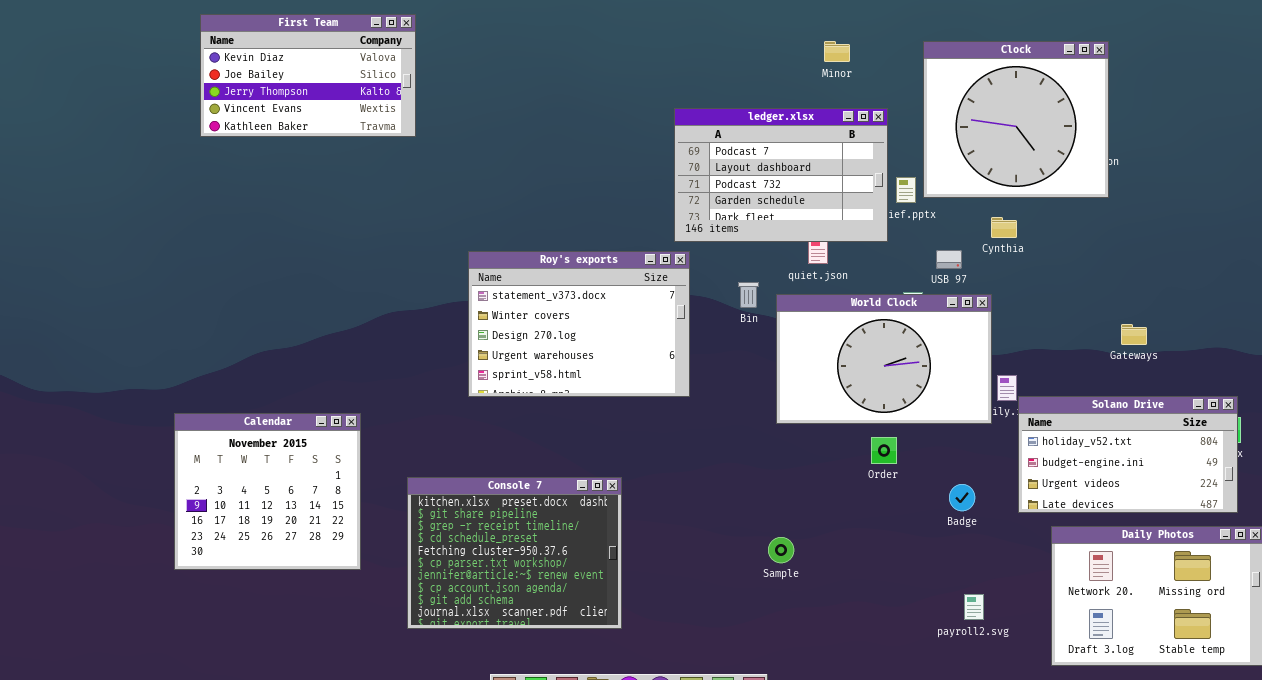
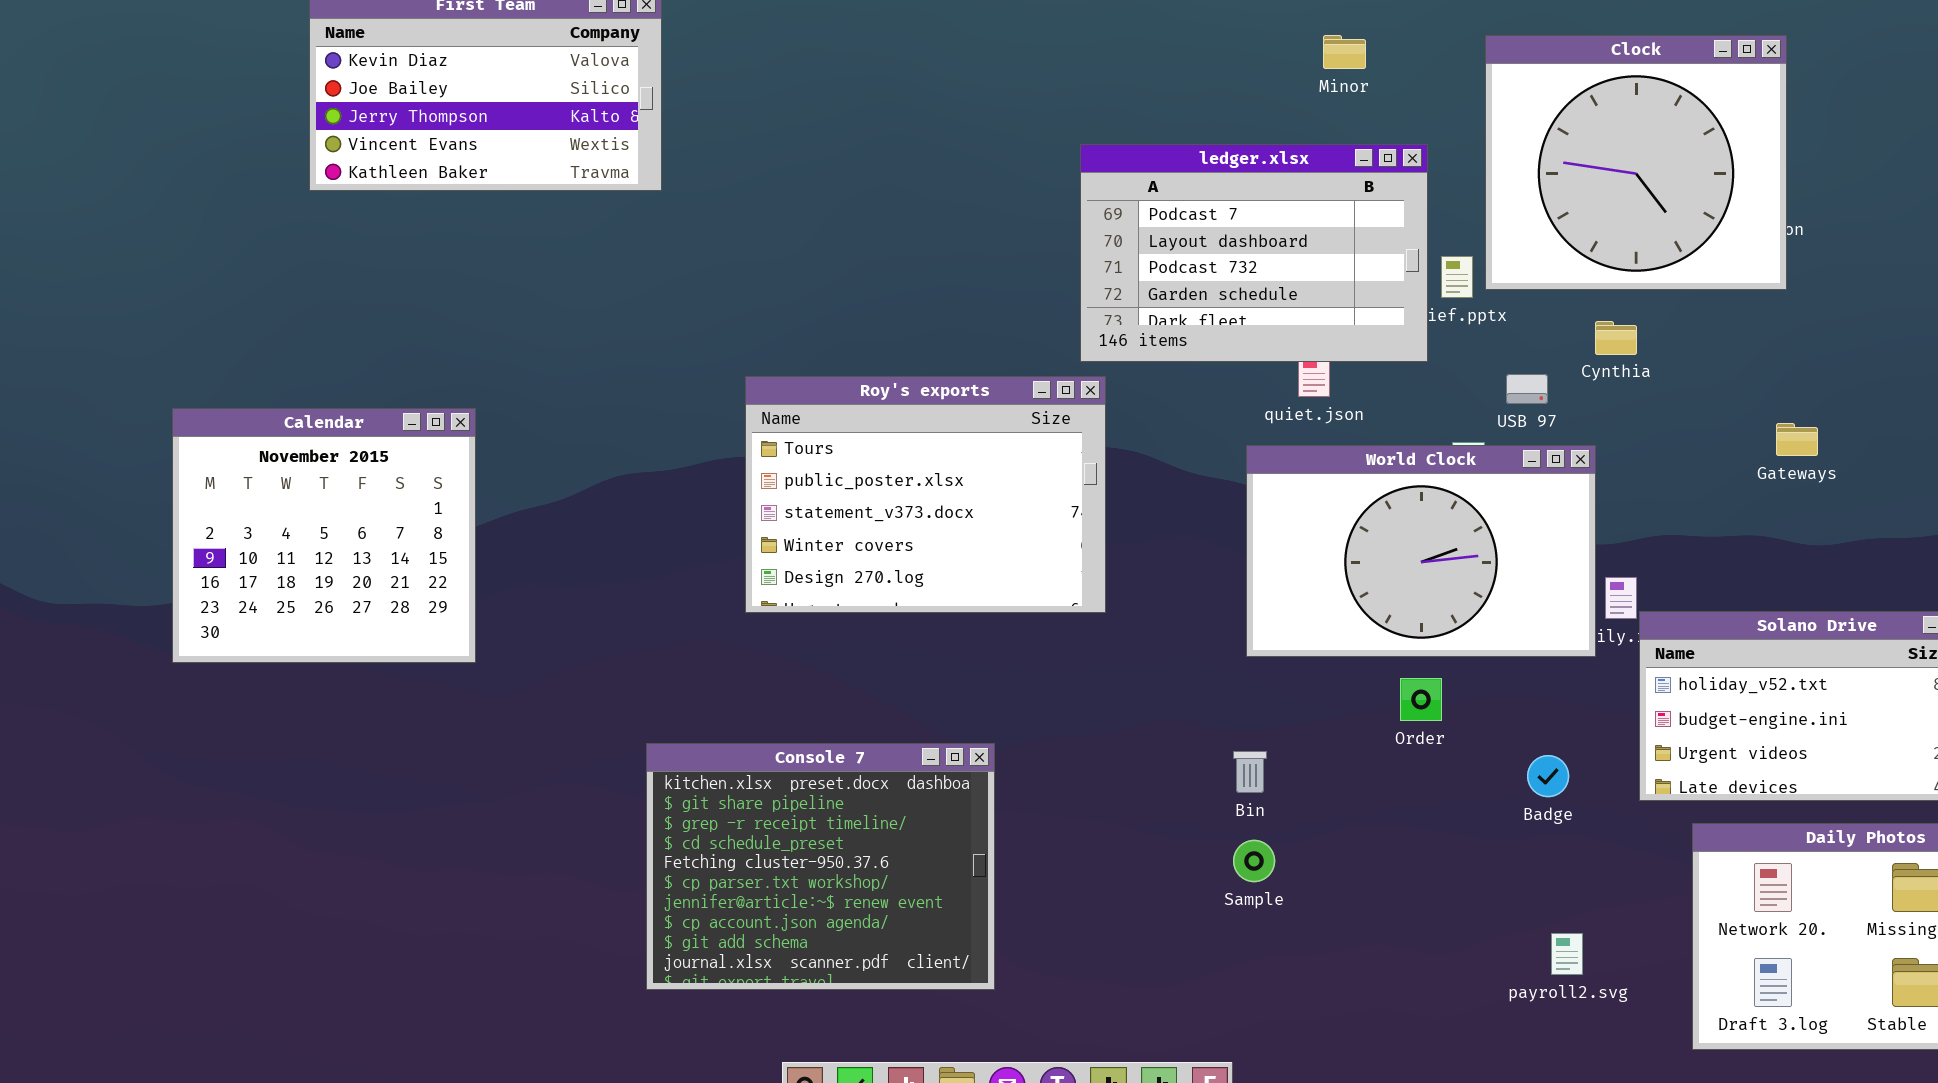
Roy's exports: [468,251,690,397] -> [745,376,1106,613], scrolled up 2 rows
Bin: [738,282,759,308] -> [1233,751,1267,793], moved
Gateways: [1121,324,1147,345] -> [1776,423,1818,456], moved
Calendar: [174,413,361,570] -> [172,408,476,663], moved

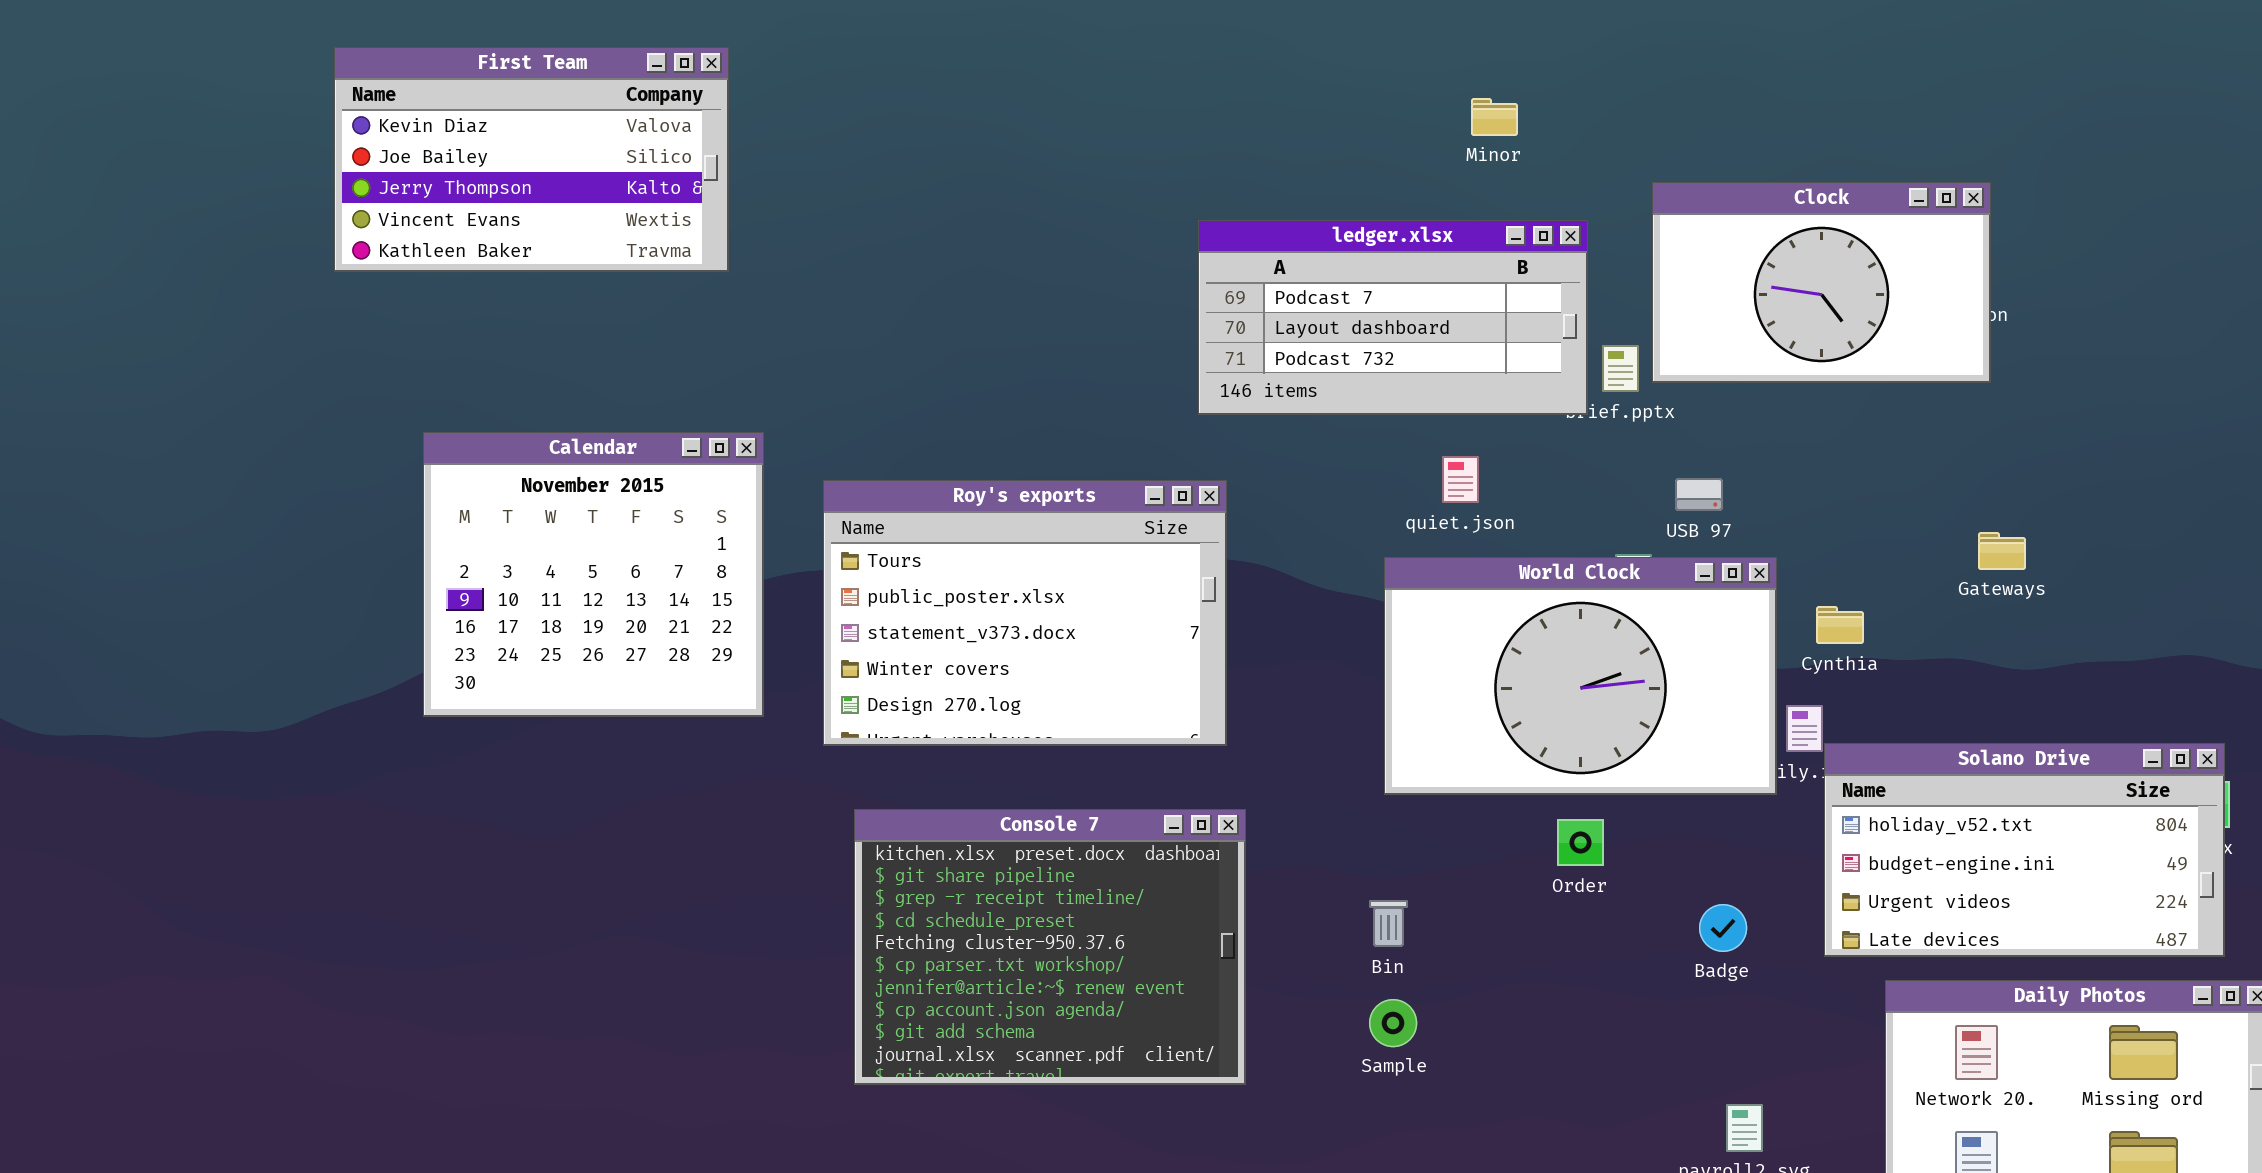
Clock: [1485,35,1787,290] -> [1652,182,1991,383], resized
ledger.xlsx: [1080,144,1428,362] -> [1198,220,1588,415], resized
Cynthia: [1595,321,1637,355] -> [1816,606,1864,644], moved
Calendar: [172,408,476,663] -> [423,432,764,717], moved
Console 7: [646,743,995,990] -> [854,809,1246,1085], moved

